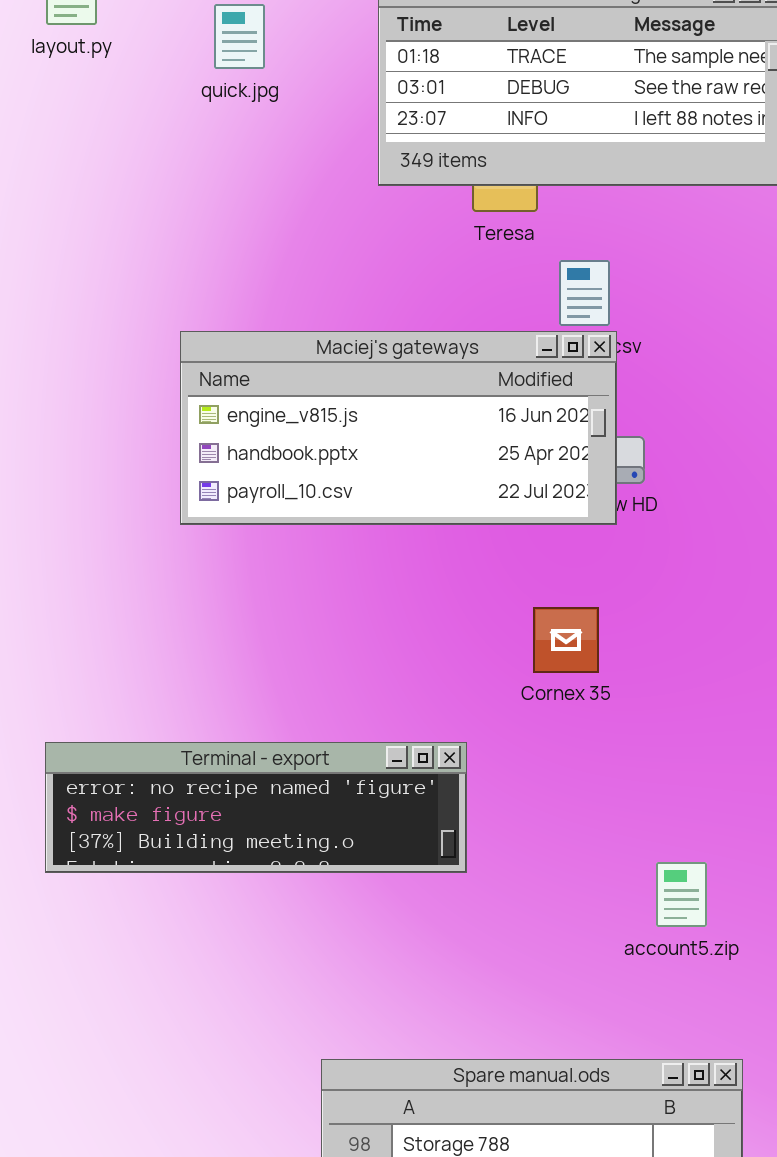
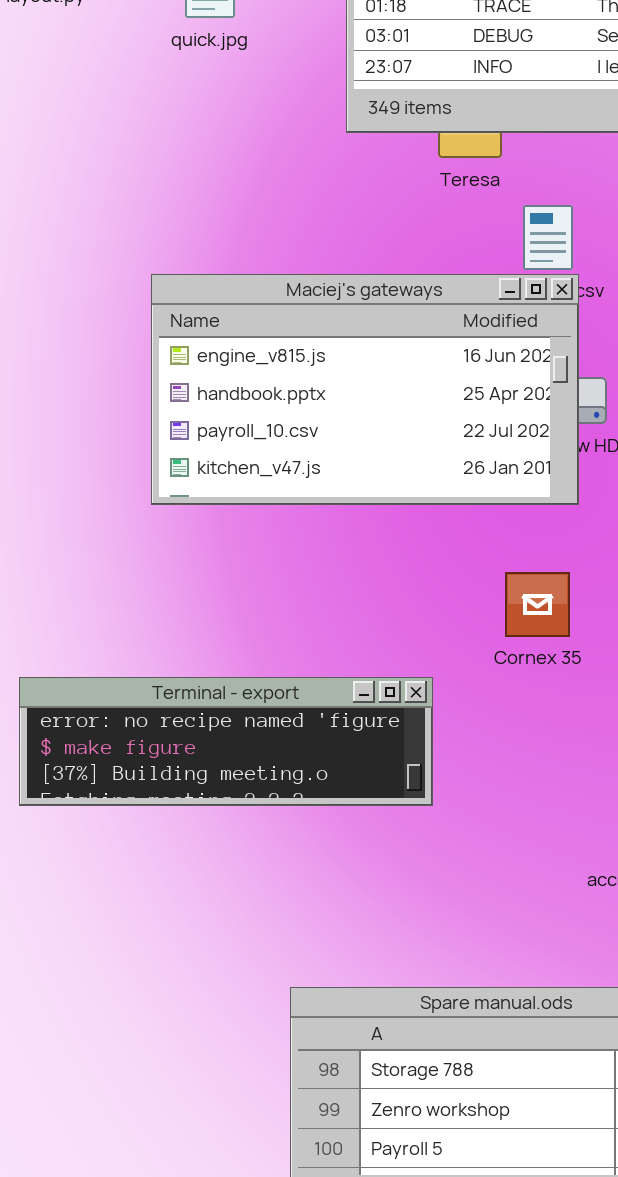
Maciej's gateways: [180,331,617,525] -> [151,274,579,505], resized
Cornex 35: [533,607,599,673] -> [505,572,570,637], moved

